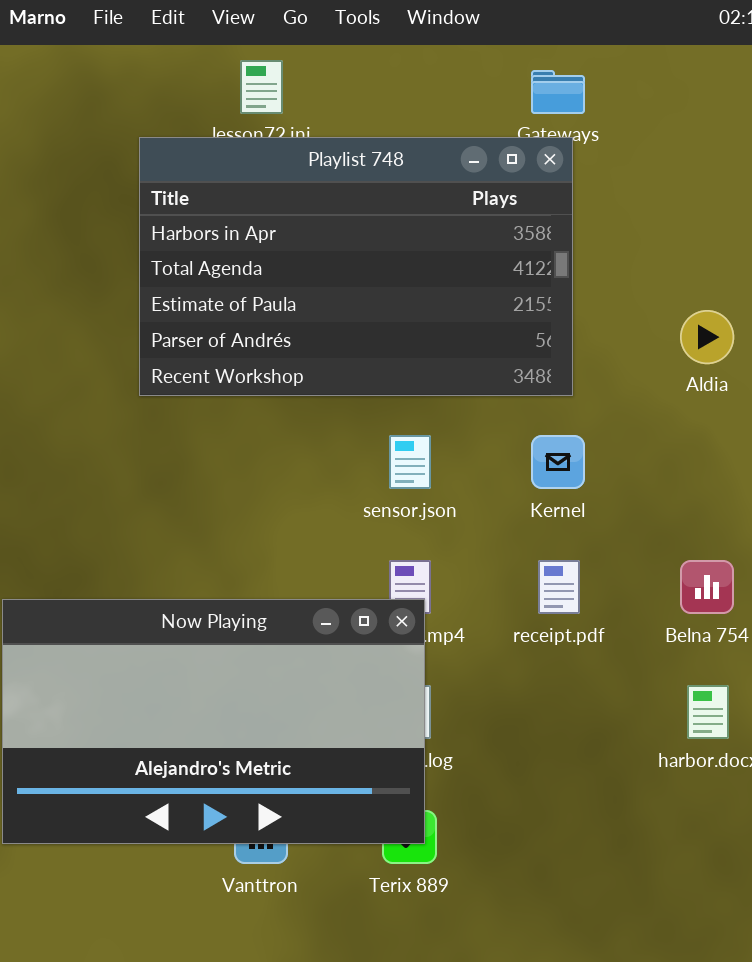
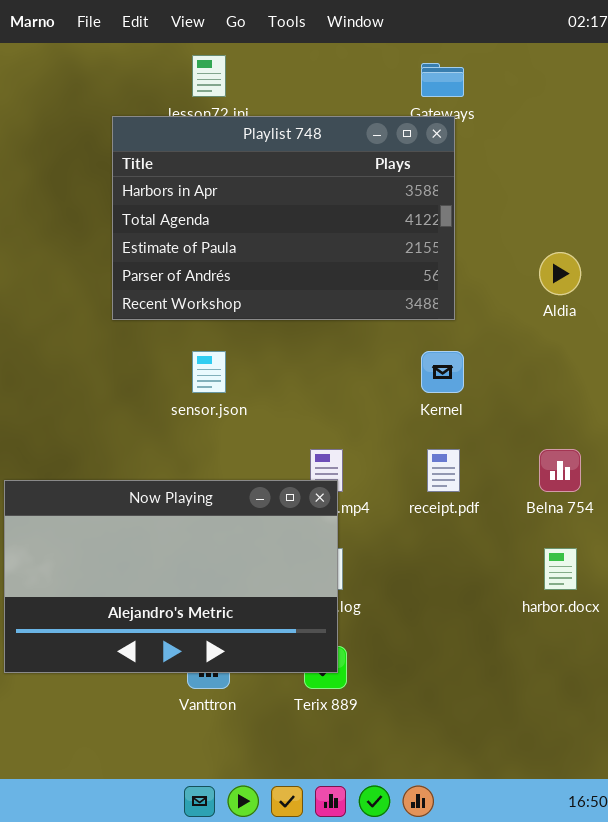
sensor.json: [389,435,431,489] -> [192,351,226,393], moved

